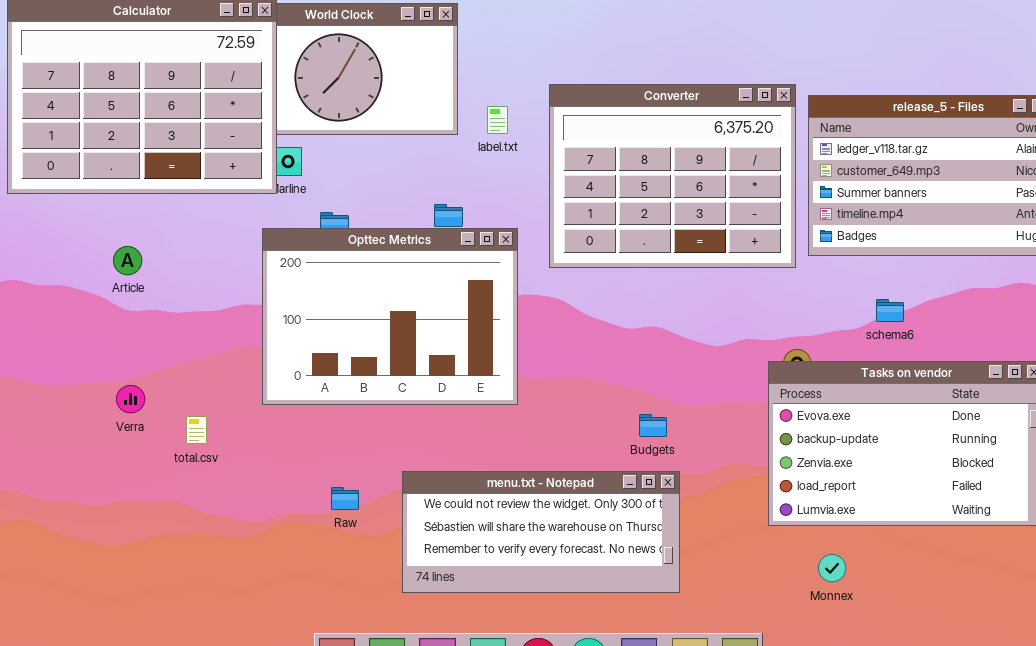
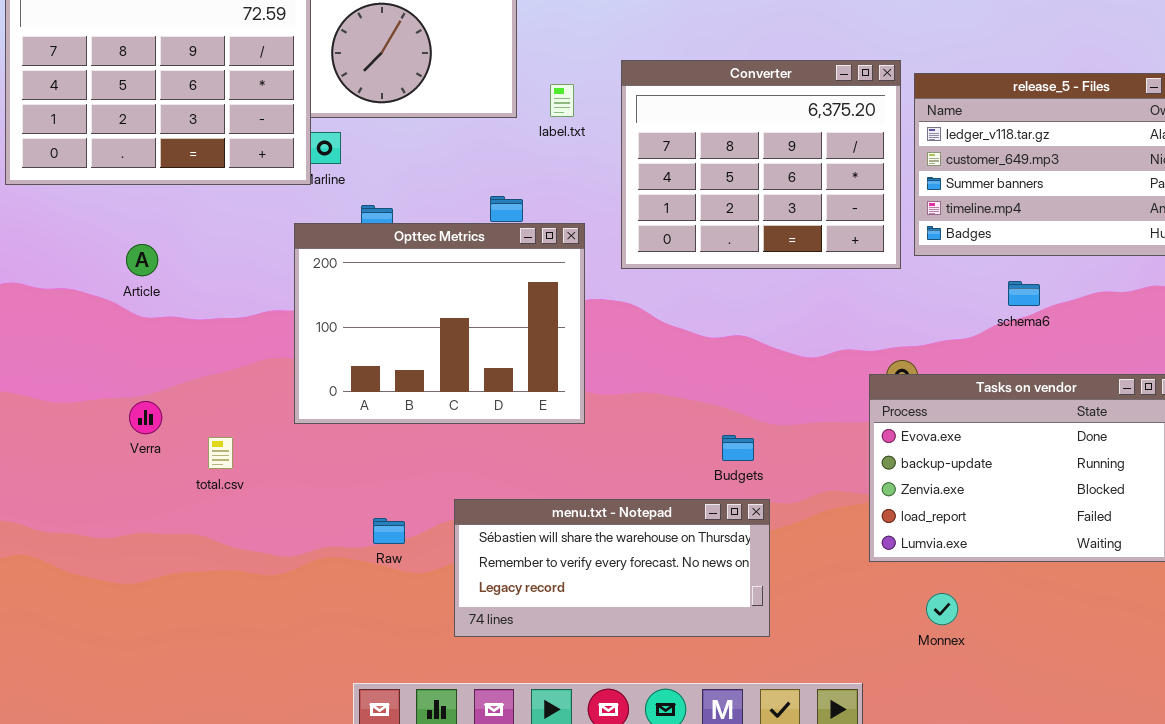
schema6: [876,299,904,322] -> [1008,281,1040,306], moved
menu.txt - Notepad: [402,471,680,593] -> [454,499,770,637], scrolled down 1 row

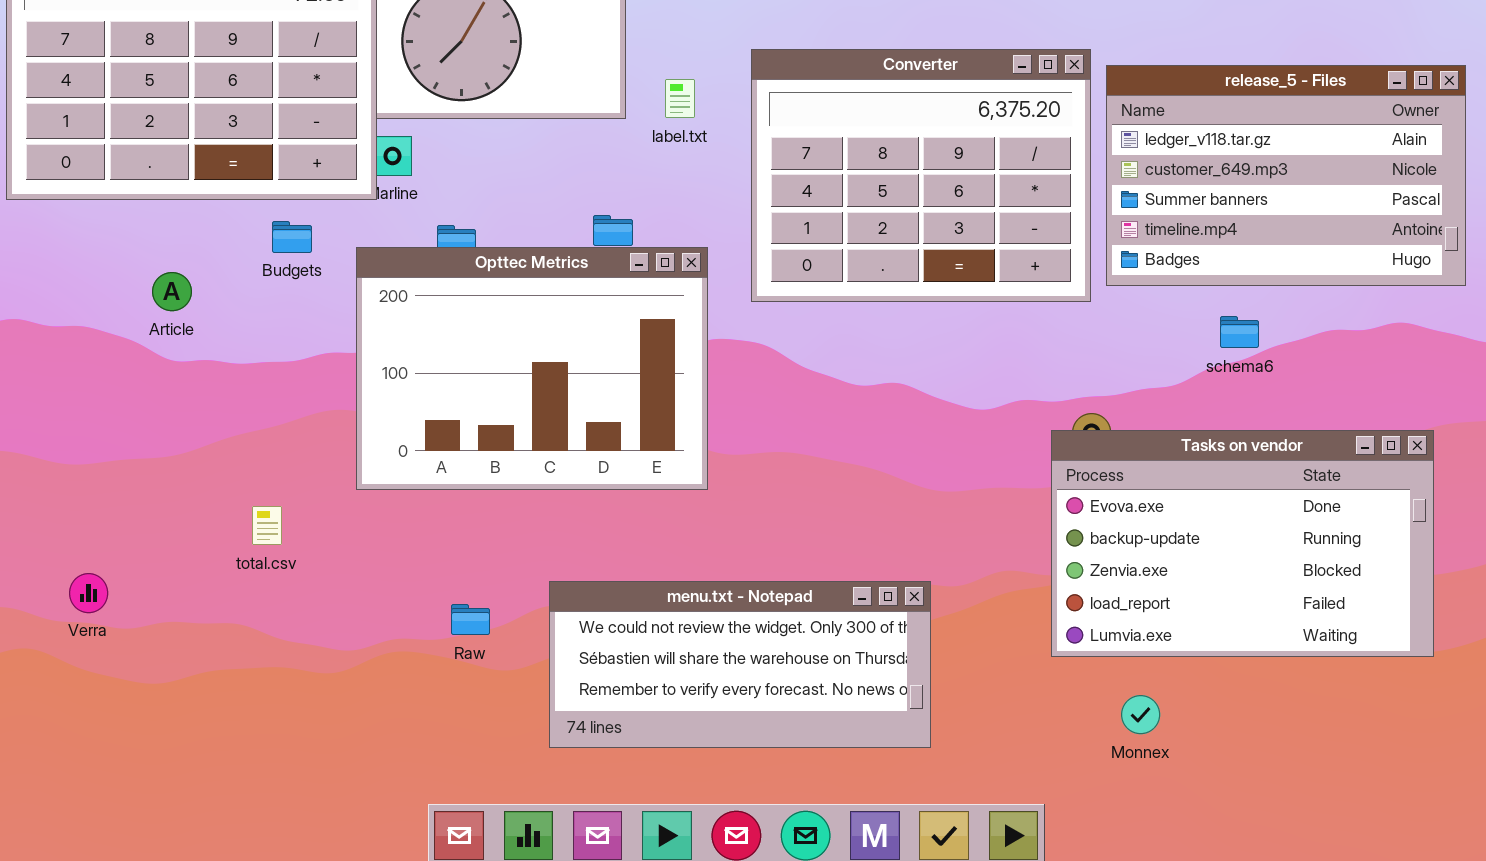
Verra: [129,401,162,434] -> [69,573,108,613], moved
Budgets: [722,435,754,461] -> [272,221,312,253], moved
menu.txt - Notepad: [454,499,770,637] -> [549,581,931,748], scrolled up 1 row

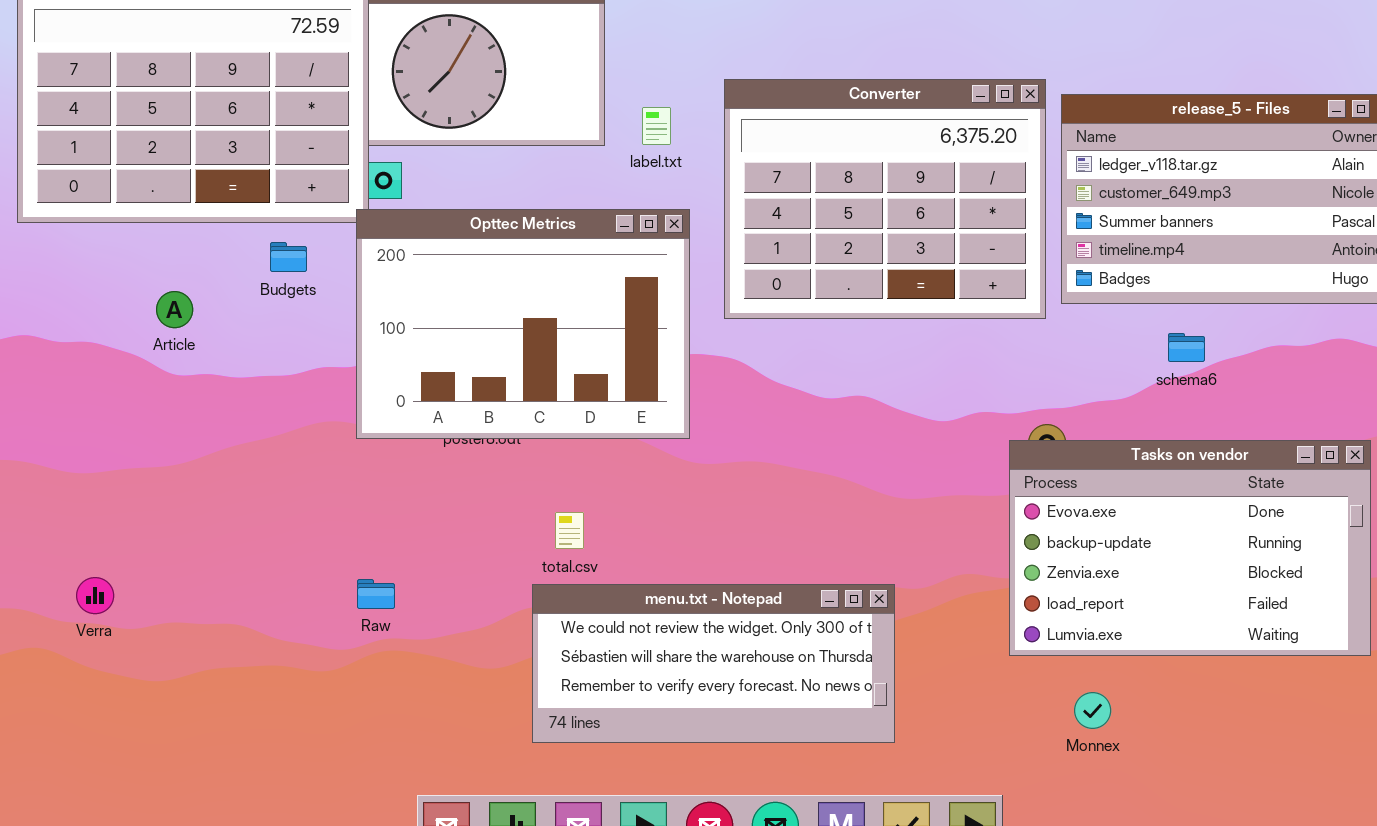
Opttec Metrics: [356,247,708,490] -> [356,209,690,439], moved
total.csv: [252,506,282,545] -> [555,512,584,549], moved
Raw: [451,604,490,635] -> [357,579,395,609], moved

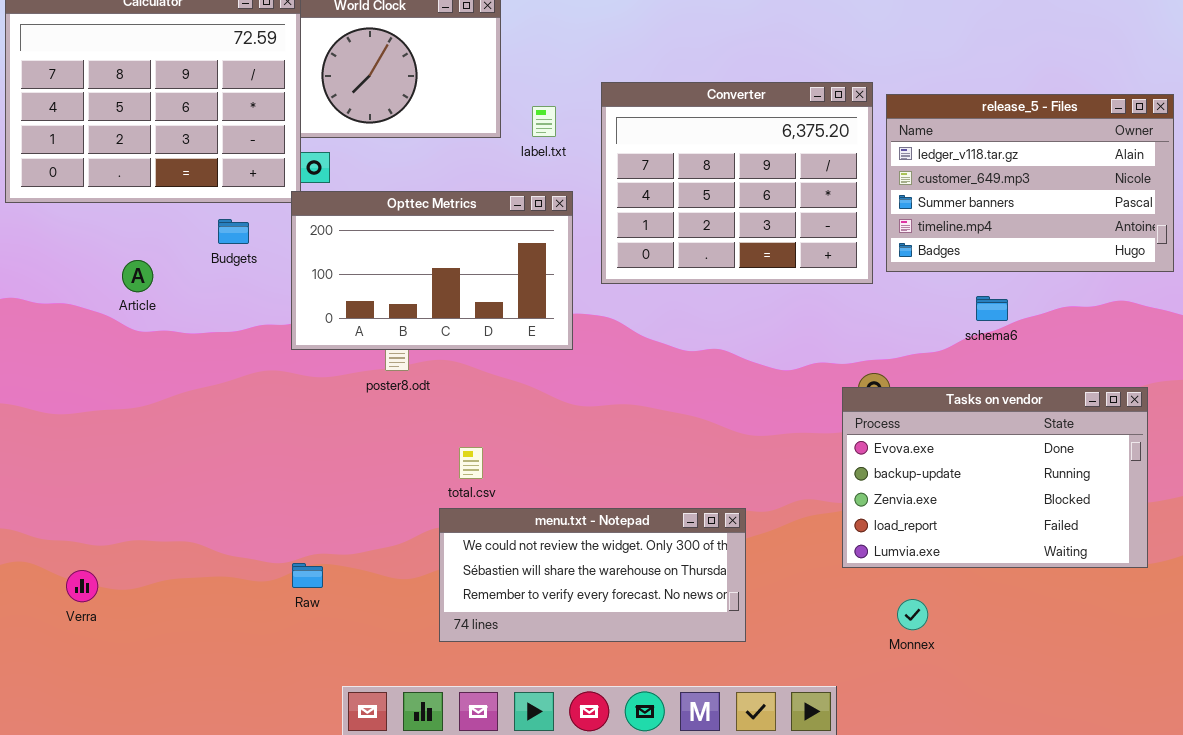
Opttec Metrics: [356,209,690,439] -> [291,191,573,350], resized
Verra: [76,577,114,614] -> [66,570,98,602], moved
Raw: [357,579,395,609] -> [292,563,323,588], moved

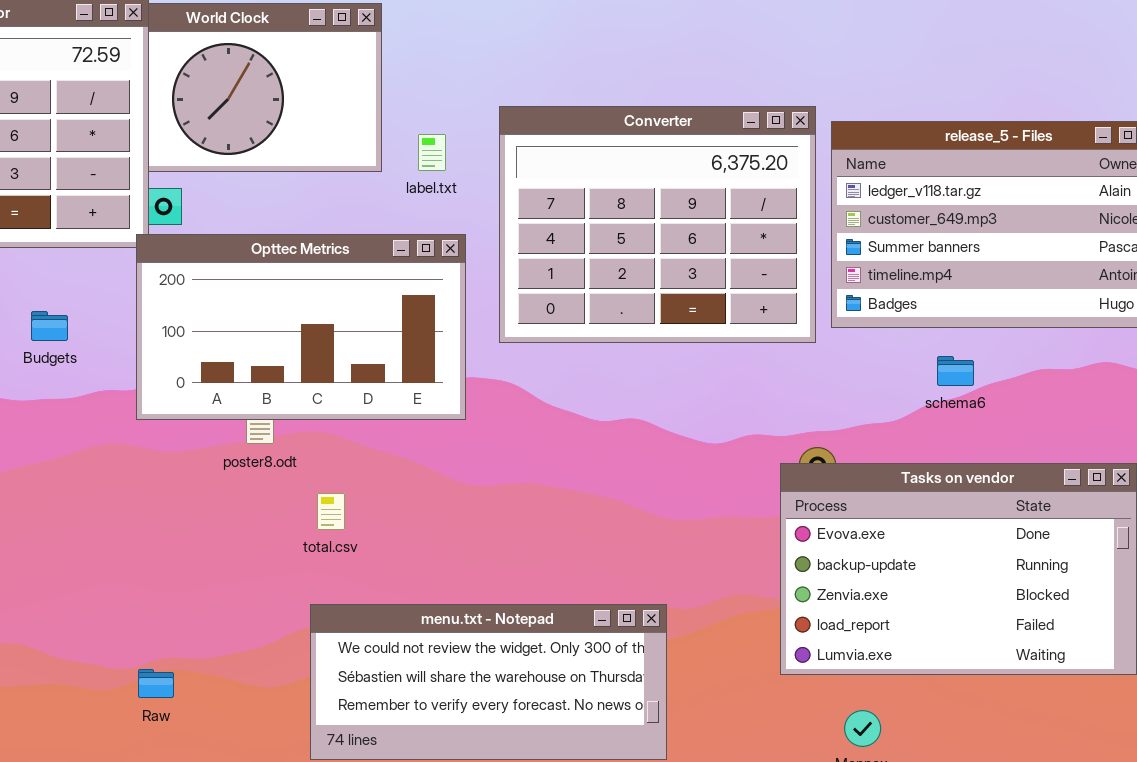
Budgets: [218,219,249,244] -> [31,311,68,341], moved
total.csv: [459,447,483,479] -> [317,493,345,530], moved

